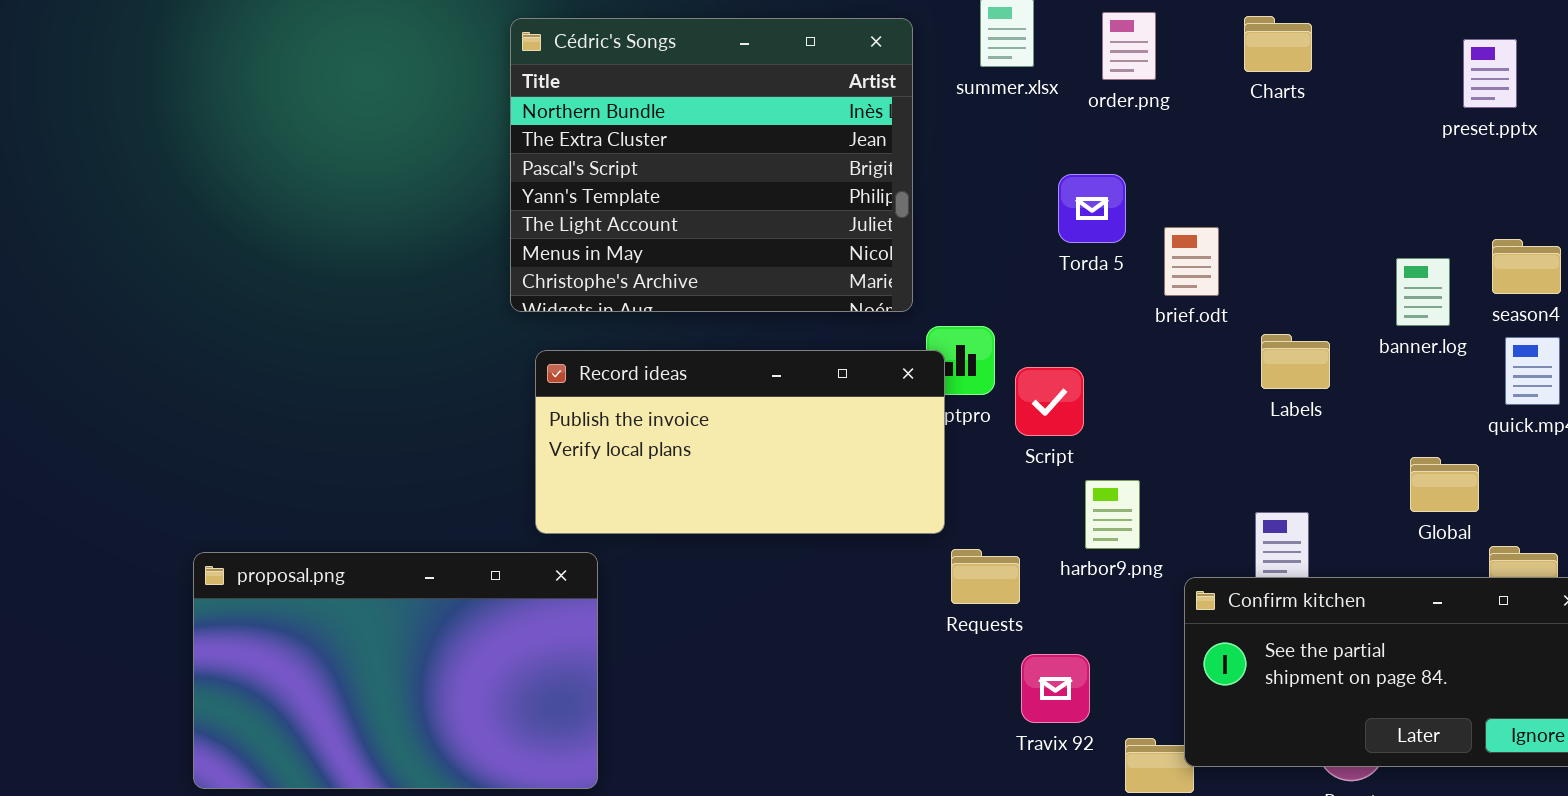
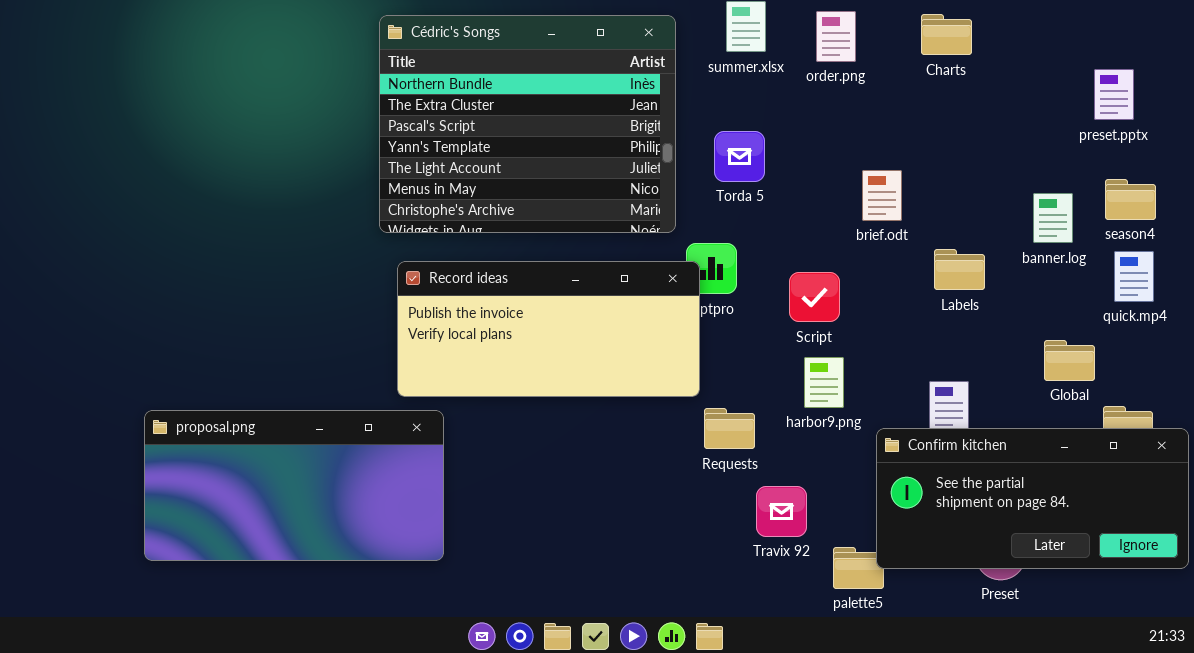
preset.pptx: [1463,39,1517,108] -> [1094,69,1134,120], moved
Torda 5: [1058,174,1126,243] -> [714,131,765,182], moved
Script: [1015,367,1084,436] -> [789,272,840,322], moved
proposal.png: [193,552,598,789] -> [144,410,444,561], resized

